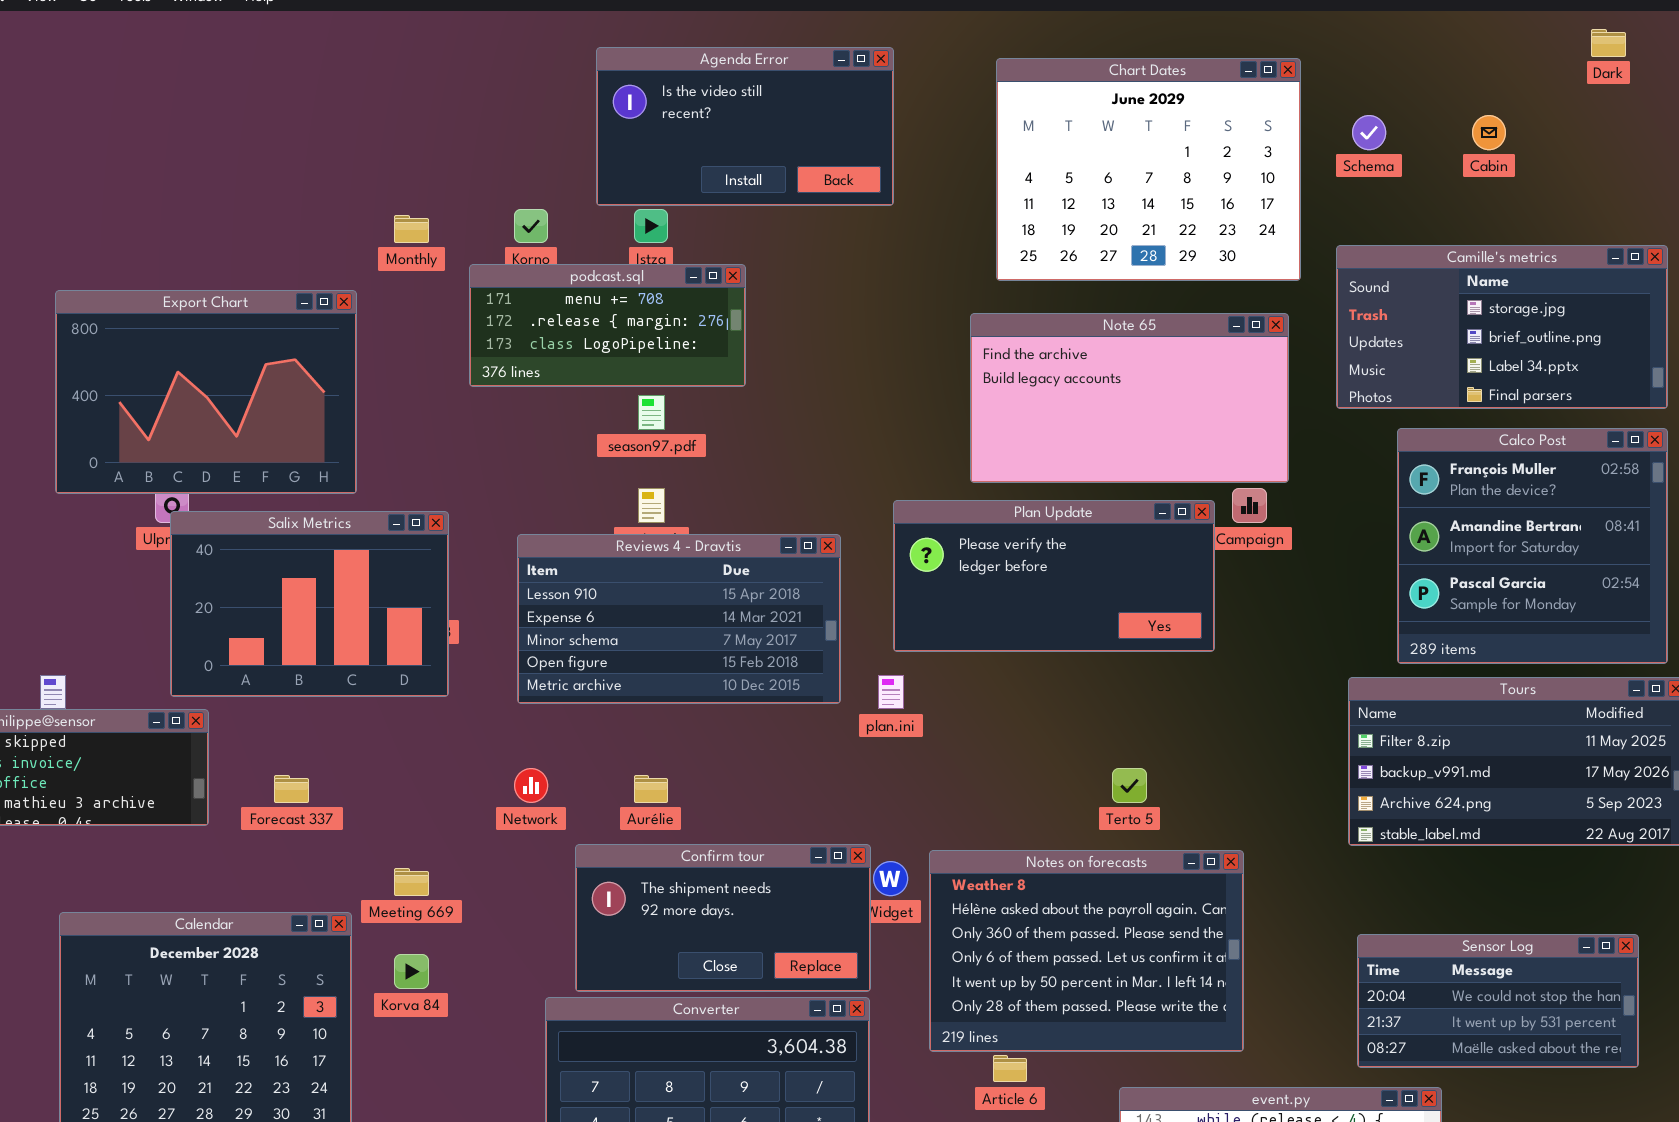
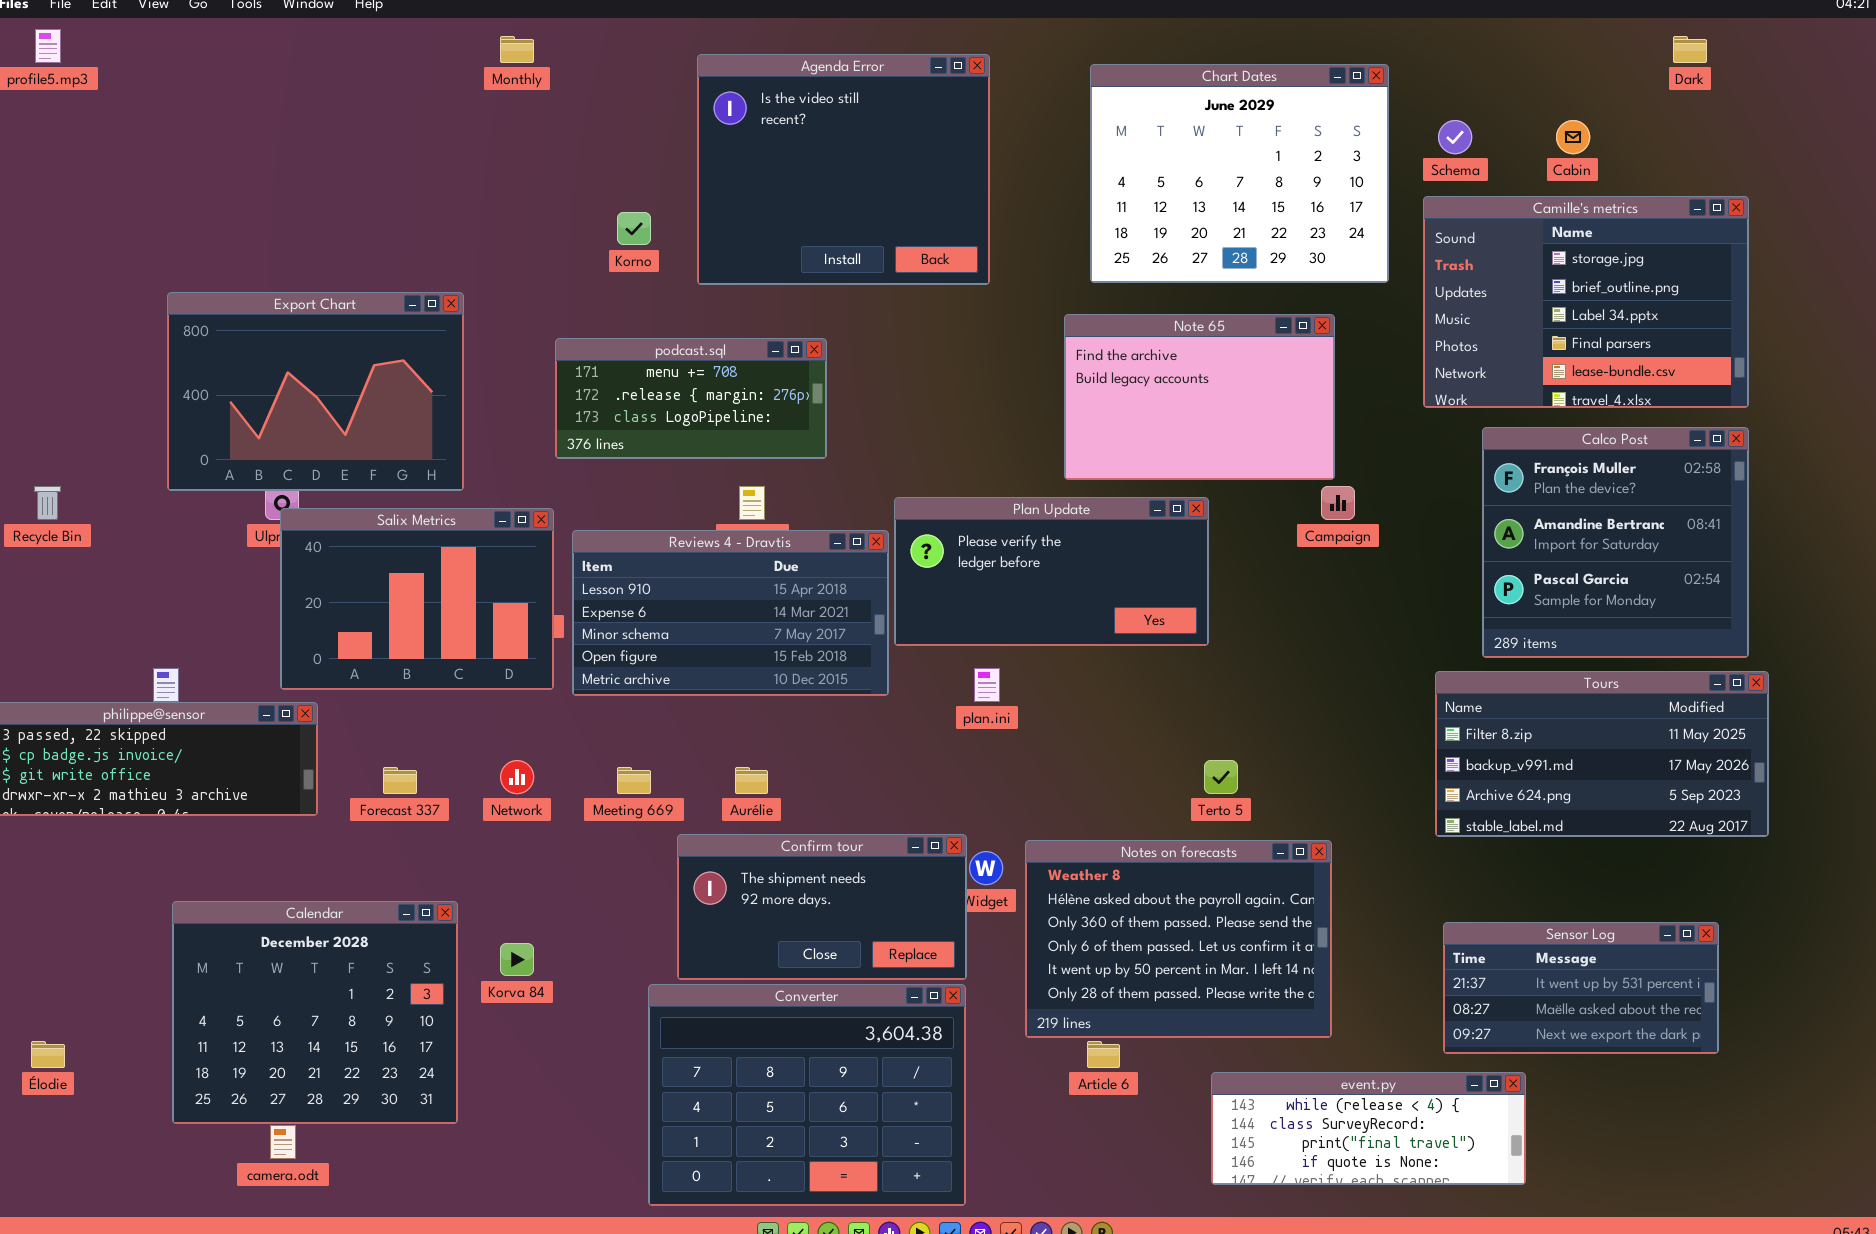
Agenda Error: [596,47,894,206] -> [697,54,990,285], resized
Monthly: [394,215,429,243] -> [500,36,534,63], moved
Camille's metrics: [1336,245,1668,409] -> [1423,196,1749,408], resized
podcast.sql: [469,264,746,387] -> [555,338,827,459], moved
Note 65: [970,313,1289,483] -> [1064,314,1335,480], resized
Plan Update: [893,500,1215,652] -> [894,497,1209,646], moved
Reviews 4 - Dravtis: [517,534,841,704] -> [572,530,889,696], moved
Network: [514,768,548,803] -> [500,760,534,794], moved
Meeting 669: [394,868,429,896] -> [617,767,651,794], moved
Sensor Log: [1357,934,1639,1068] -> [1443,922,1719,1054], scrolled down 1 row

